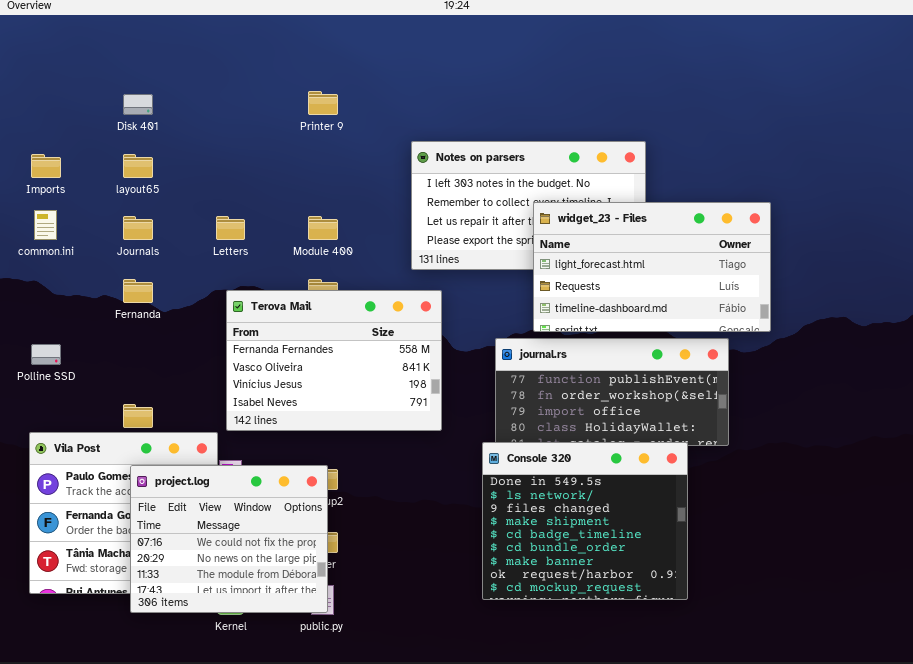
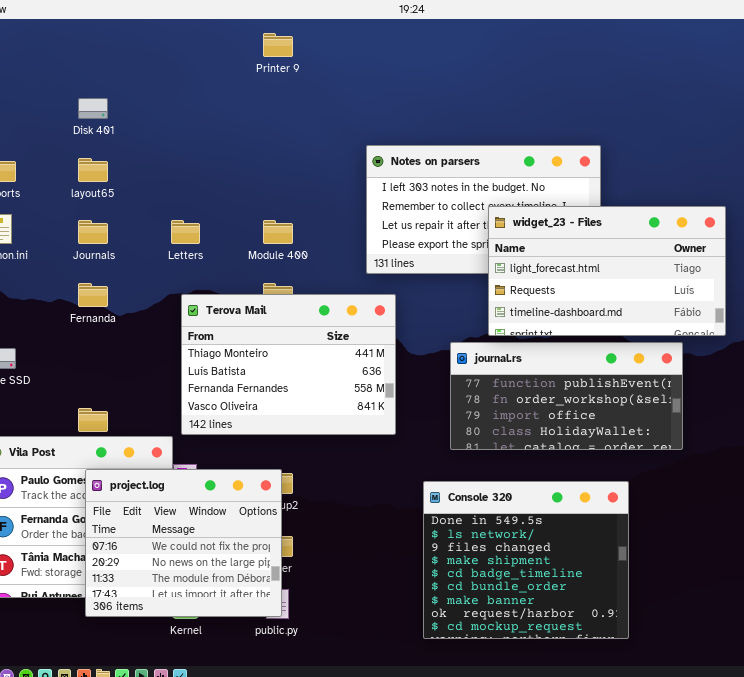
Printer 9: [308,91,338,115] -> [263,33,293,57], moved
Terova Mail: [226,290,442,431] -> [181,294,396,435], scrolled up 2 rows
Console 320: [482,442,688,600] -> [423,481,629,639], moved

